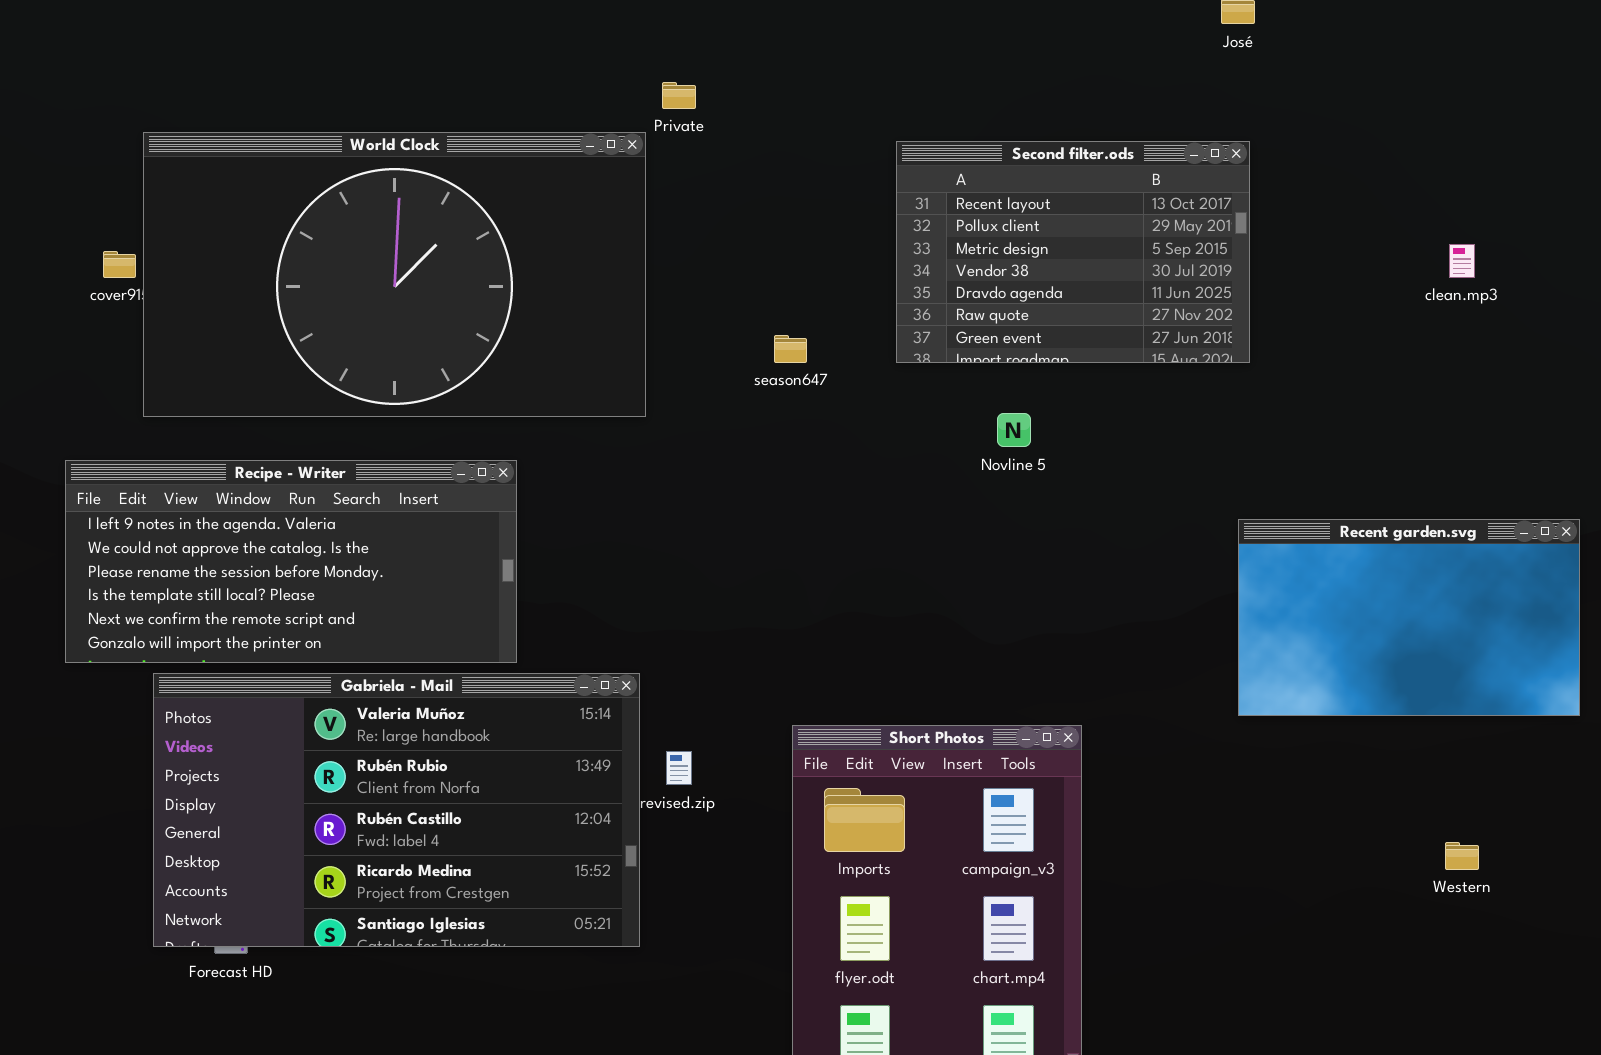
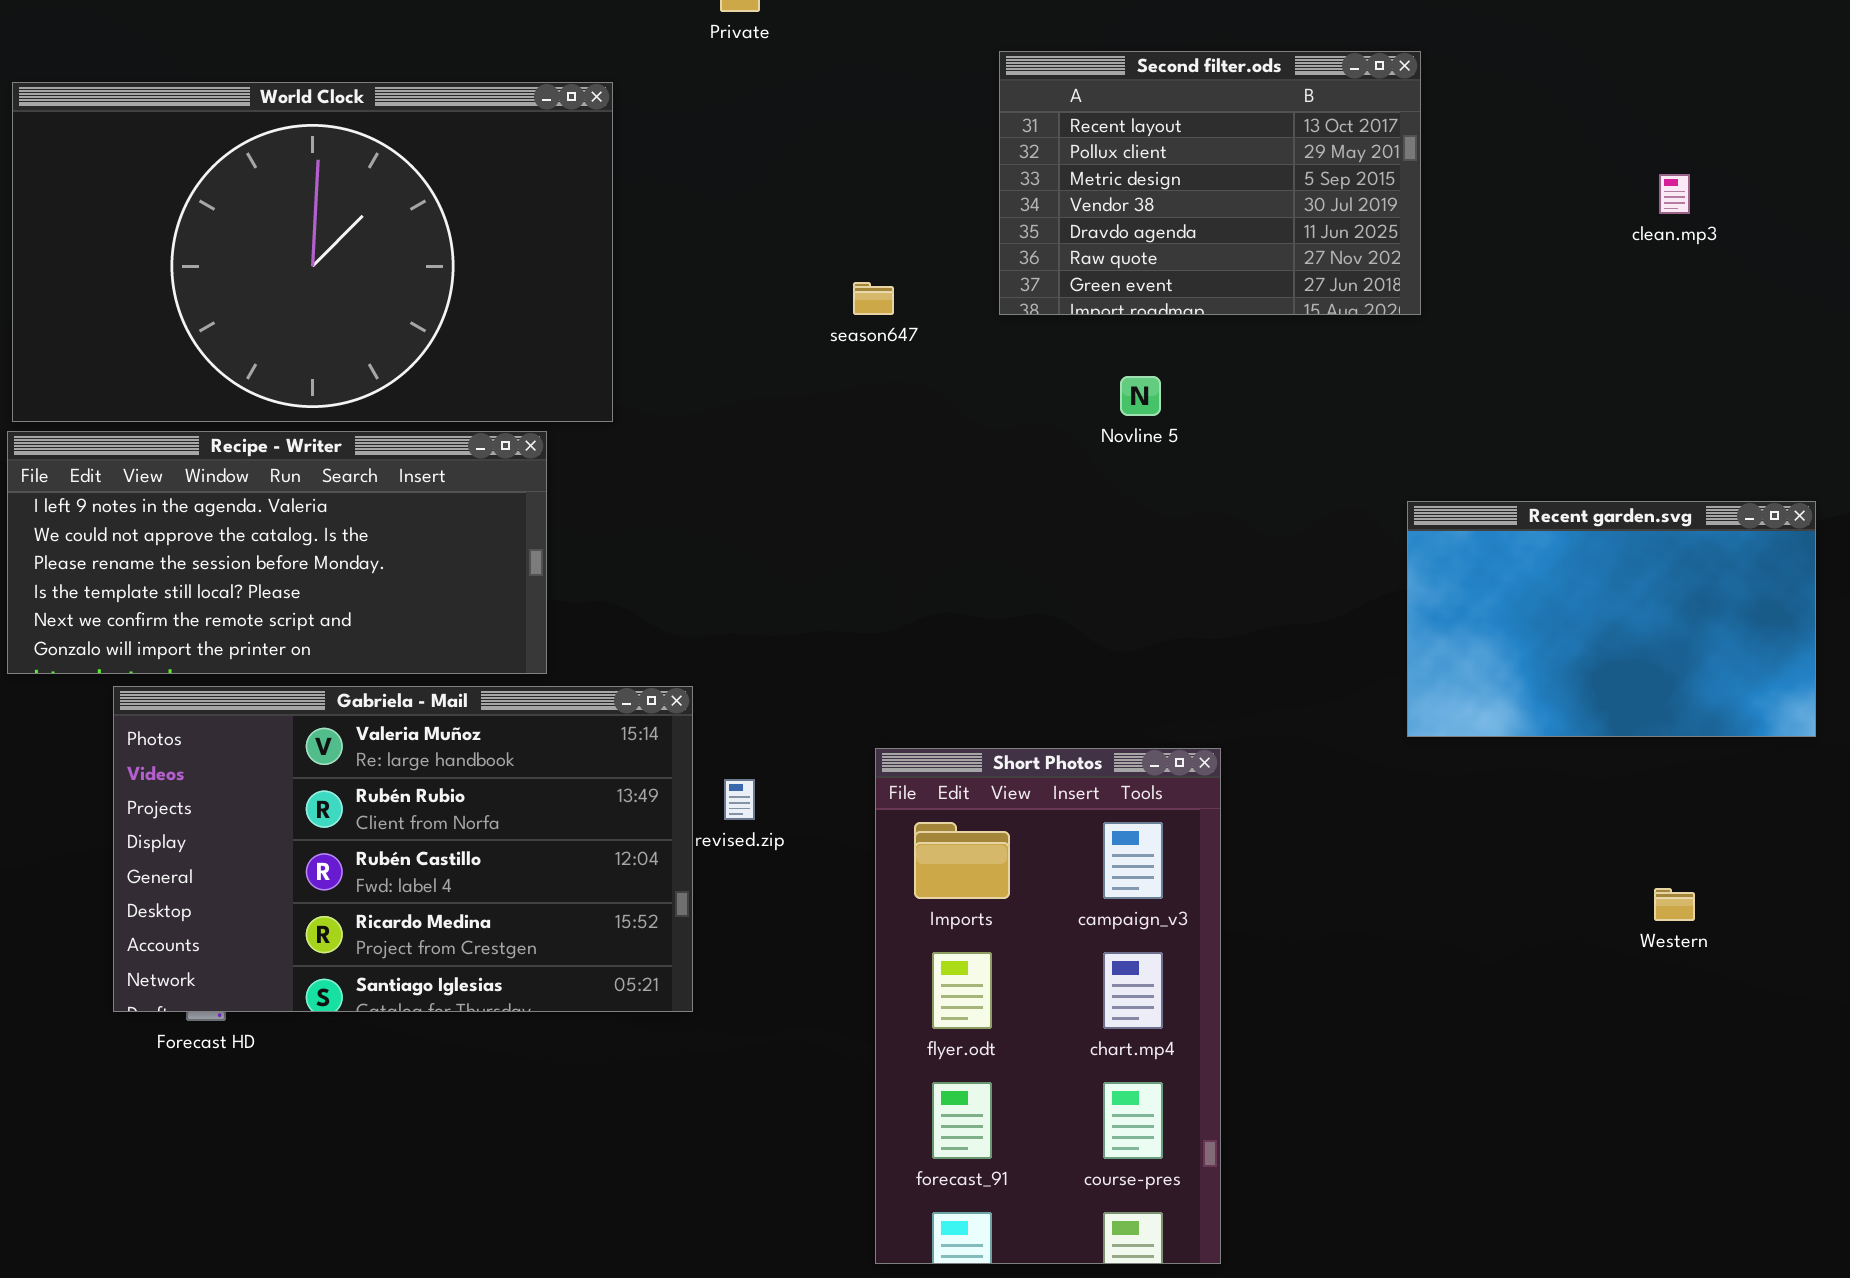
World Clock: [143,132,646,417] -> [12,82,613,422], moved

